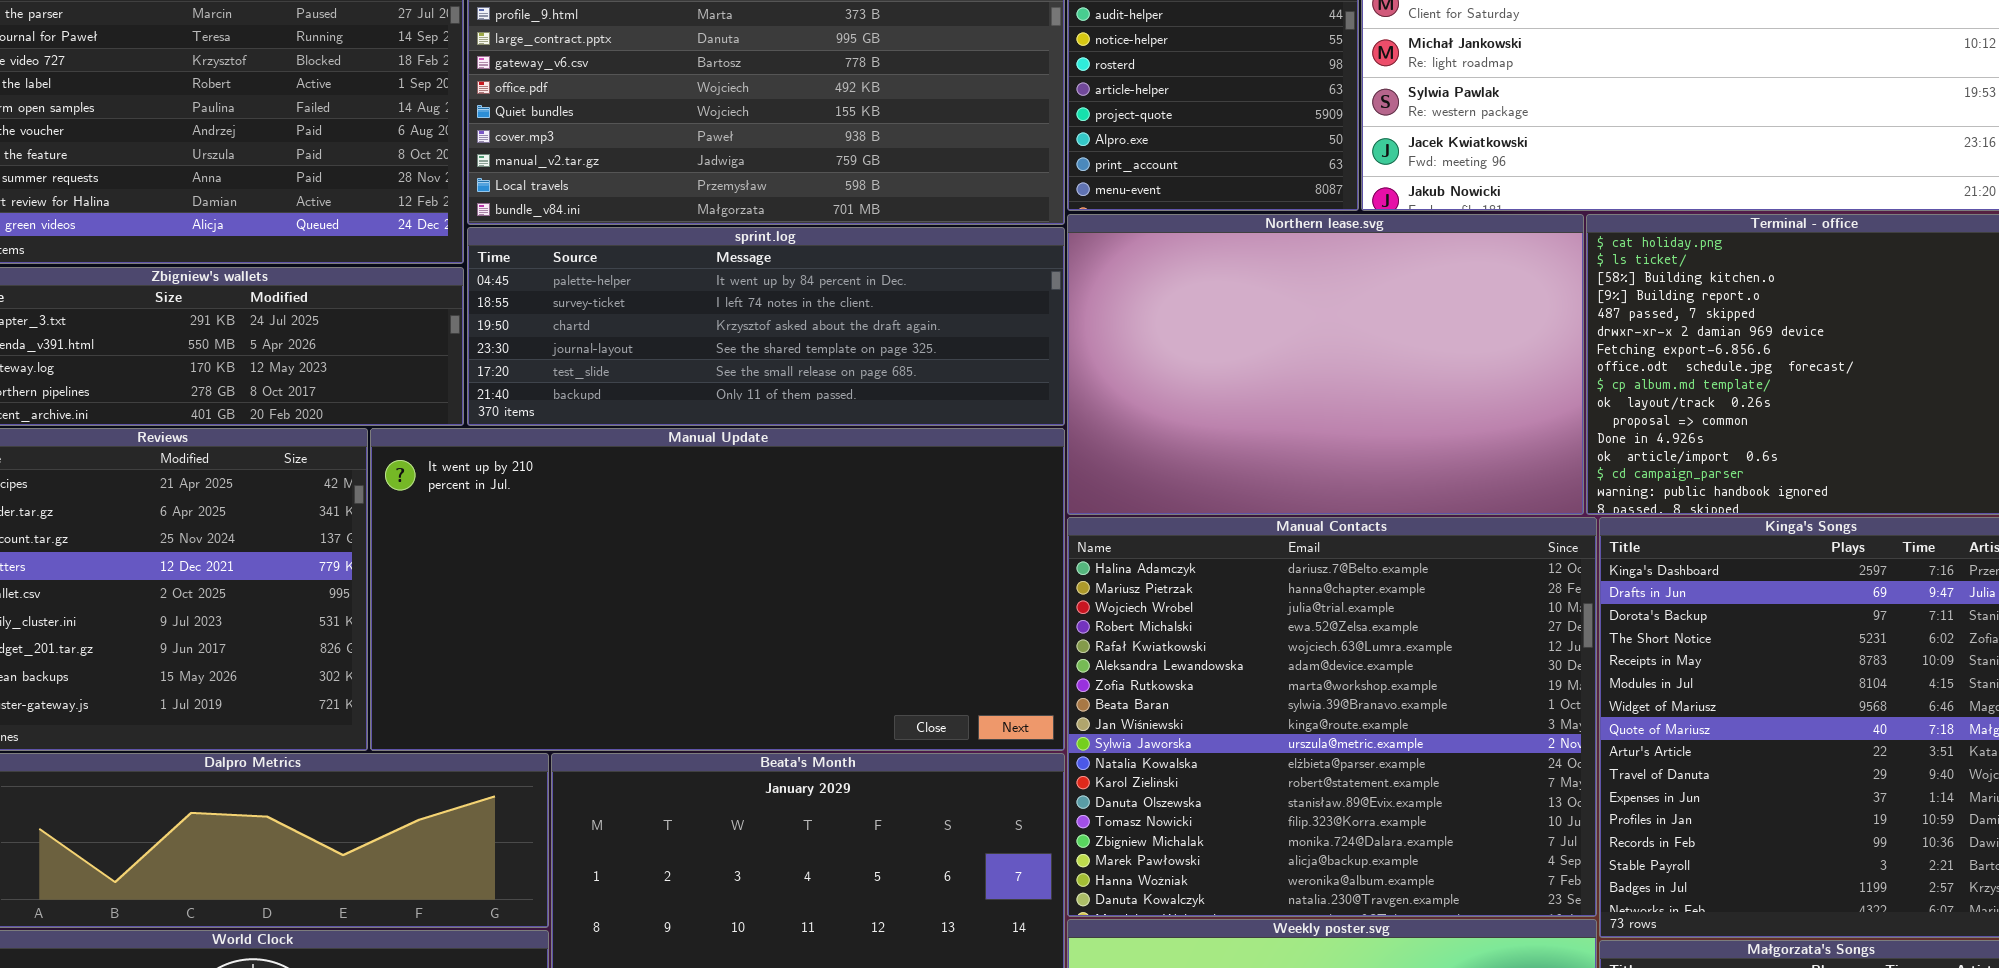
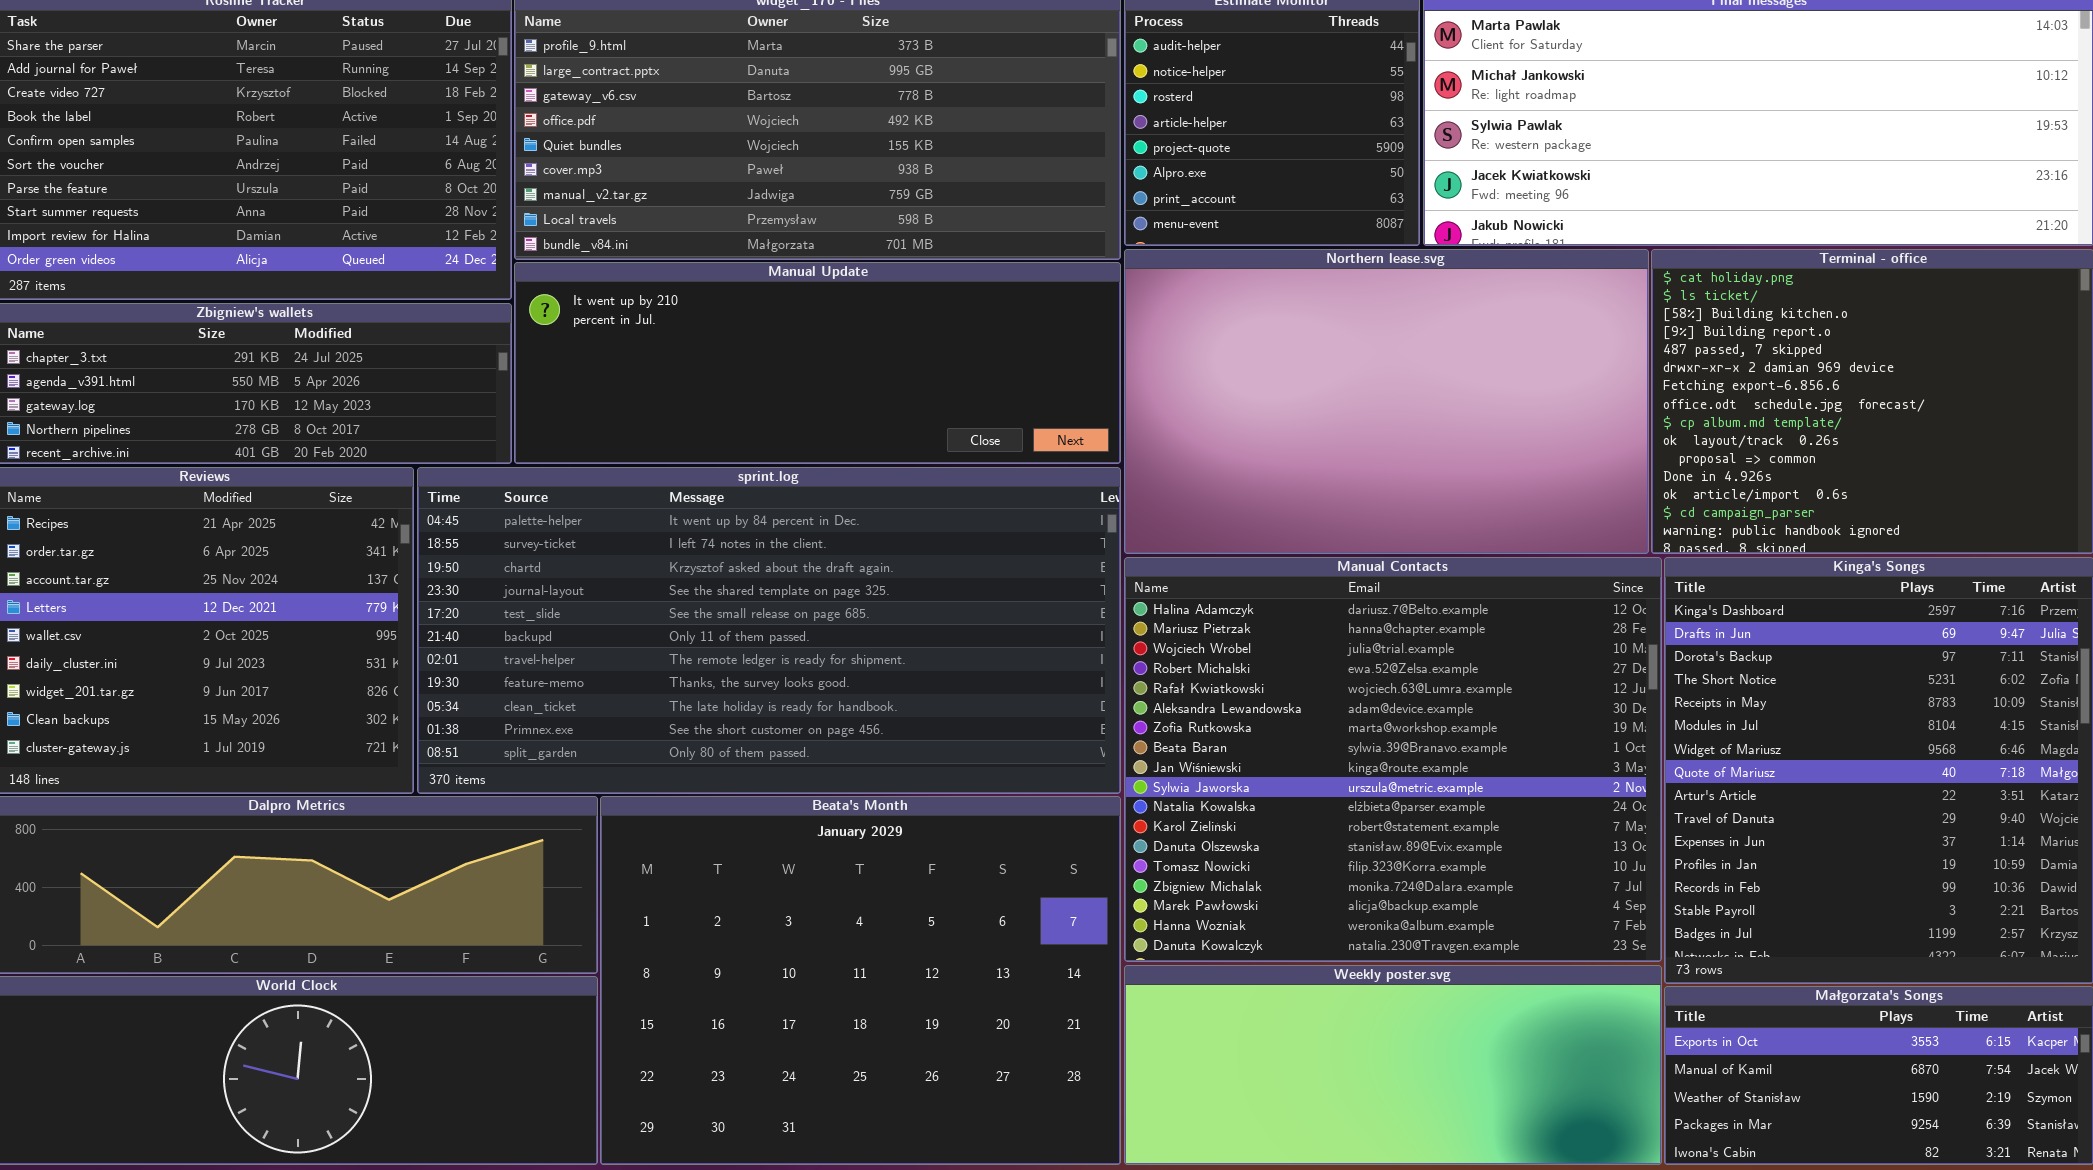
sprint.log: [467,227,1065,426] -> [417,467,1121,794], moved, resized
Manual Update: [370,428,1065,751] -> [514,262,1121,464], moved, resized

